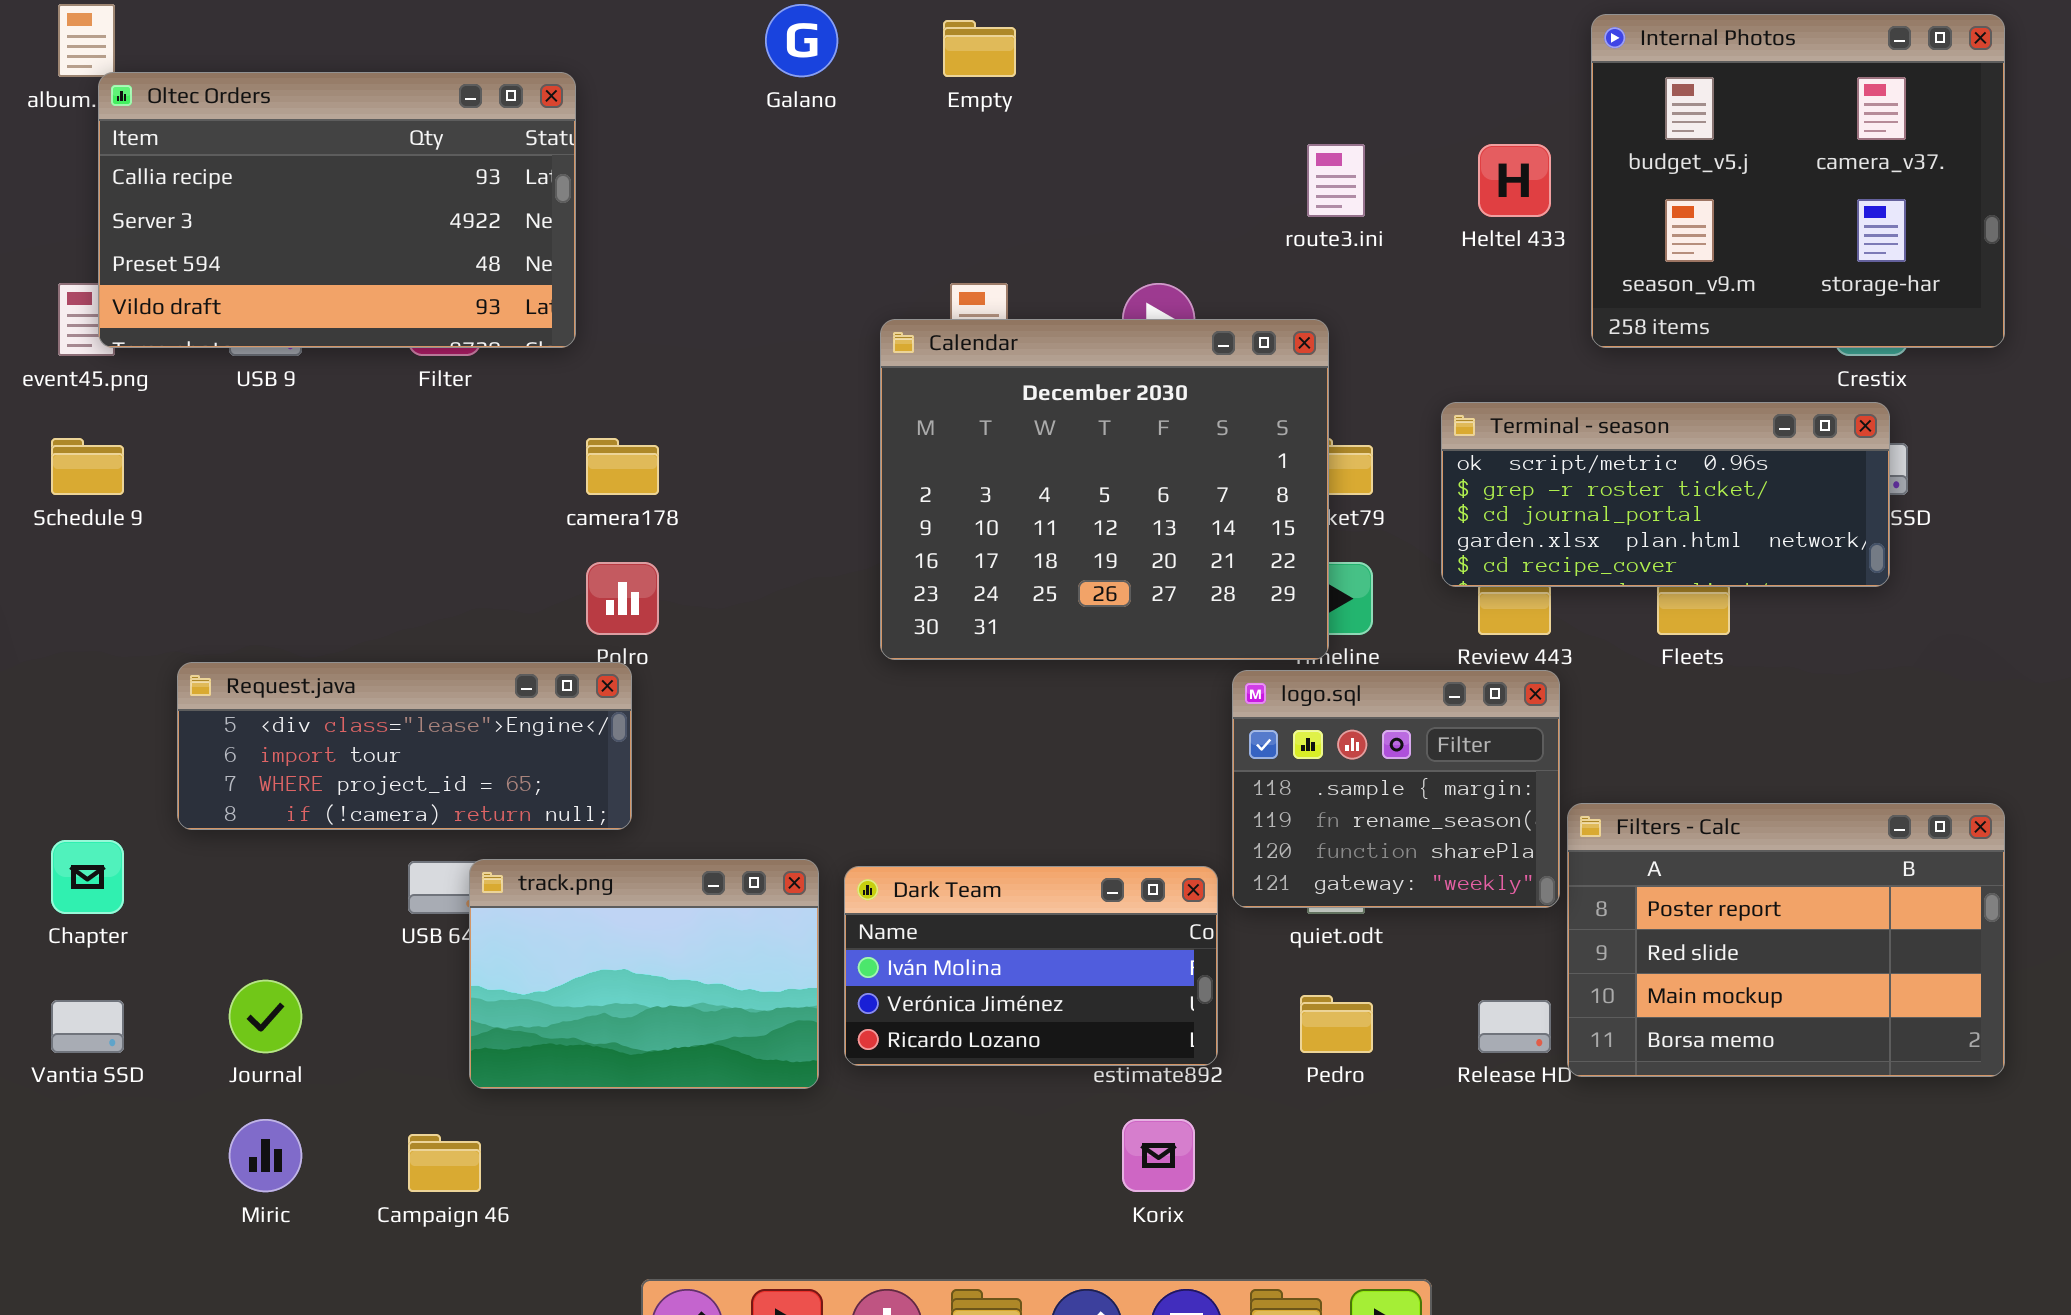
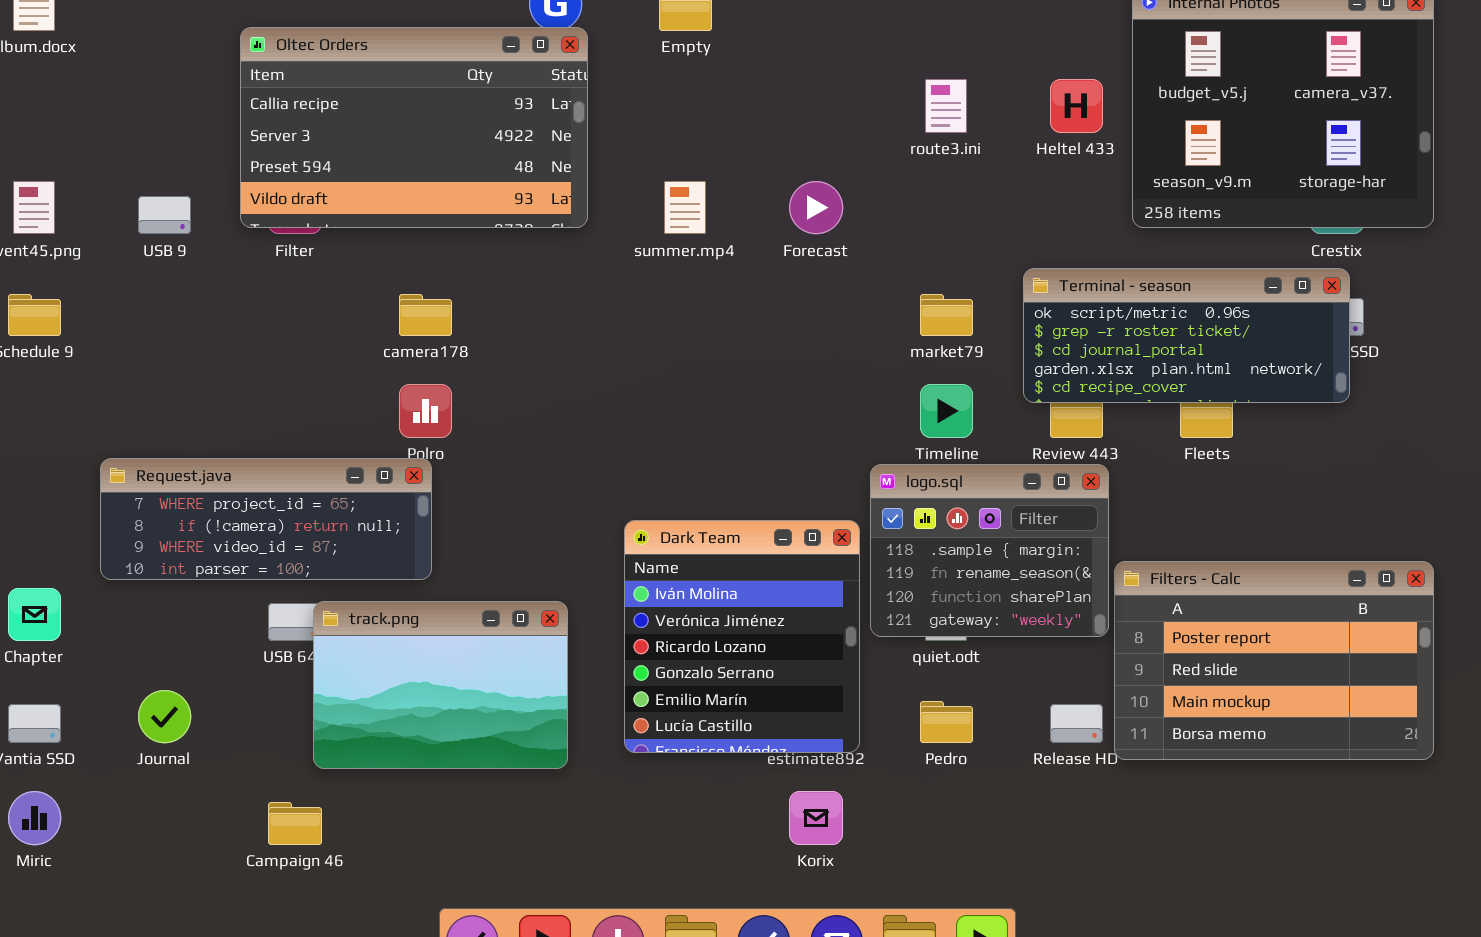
Oltec Orders: [98,72,576,348] -> [240,27,588,228], moved
Calendar: [880,319,1329,660] -> none, closed
Request.java: [177,662,632,830] -> [100,458,432,580], scrolled down 2 rows
Dark Team: [844,866,1218,1066] -> [624,520,860,753], resized
Miric: [229,1119,302,1192] -> [8,791,61,845], moved

